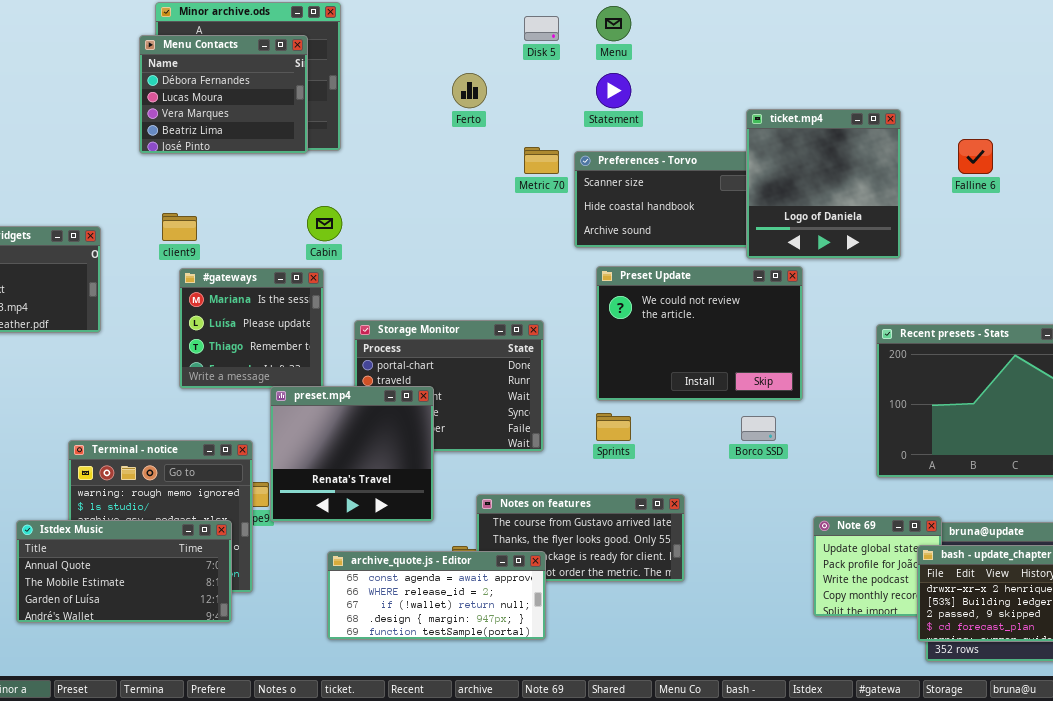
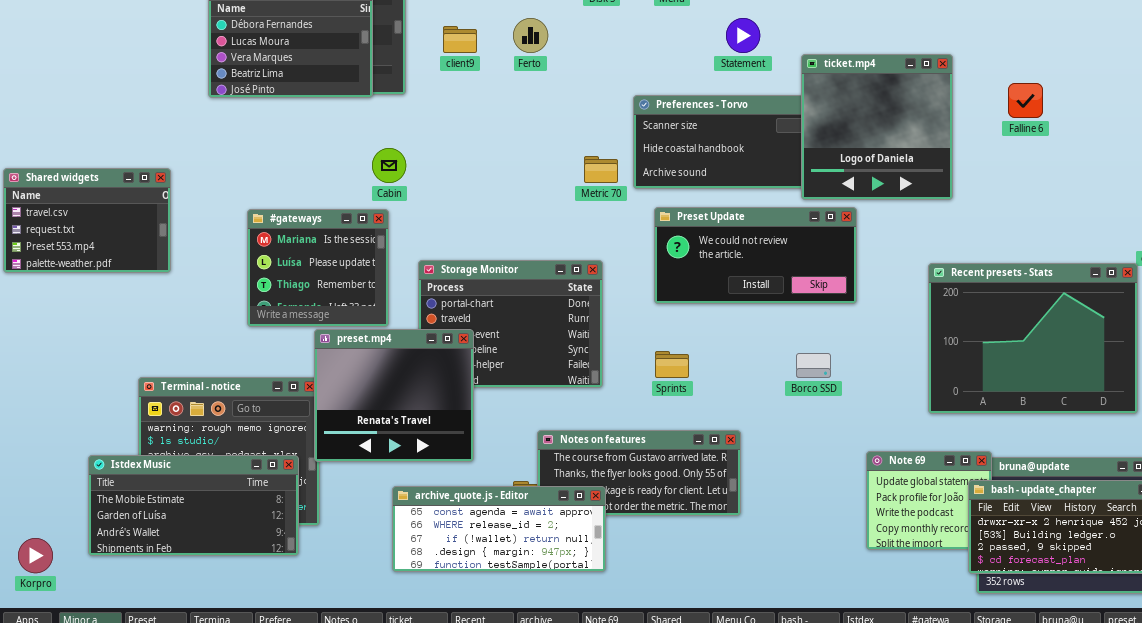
Statement: [596,73,631,108] -> [726,18,760,53], moved
Metric 70: [524,147,559,174] -> [584,156,618,183], moved
client9: [162,213,197,241] -> [443,26,477,53], moved
Preset Update: [596,266,803,401] -> [654,207,857,304], resized
preset.mp4: [270,386,434,522] -> [314,329,474,462], moved
Istdex Music: [16,520,232,623] -> [88,455,299,556], scrolled down 1 row

